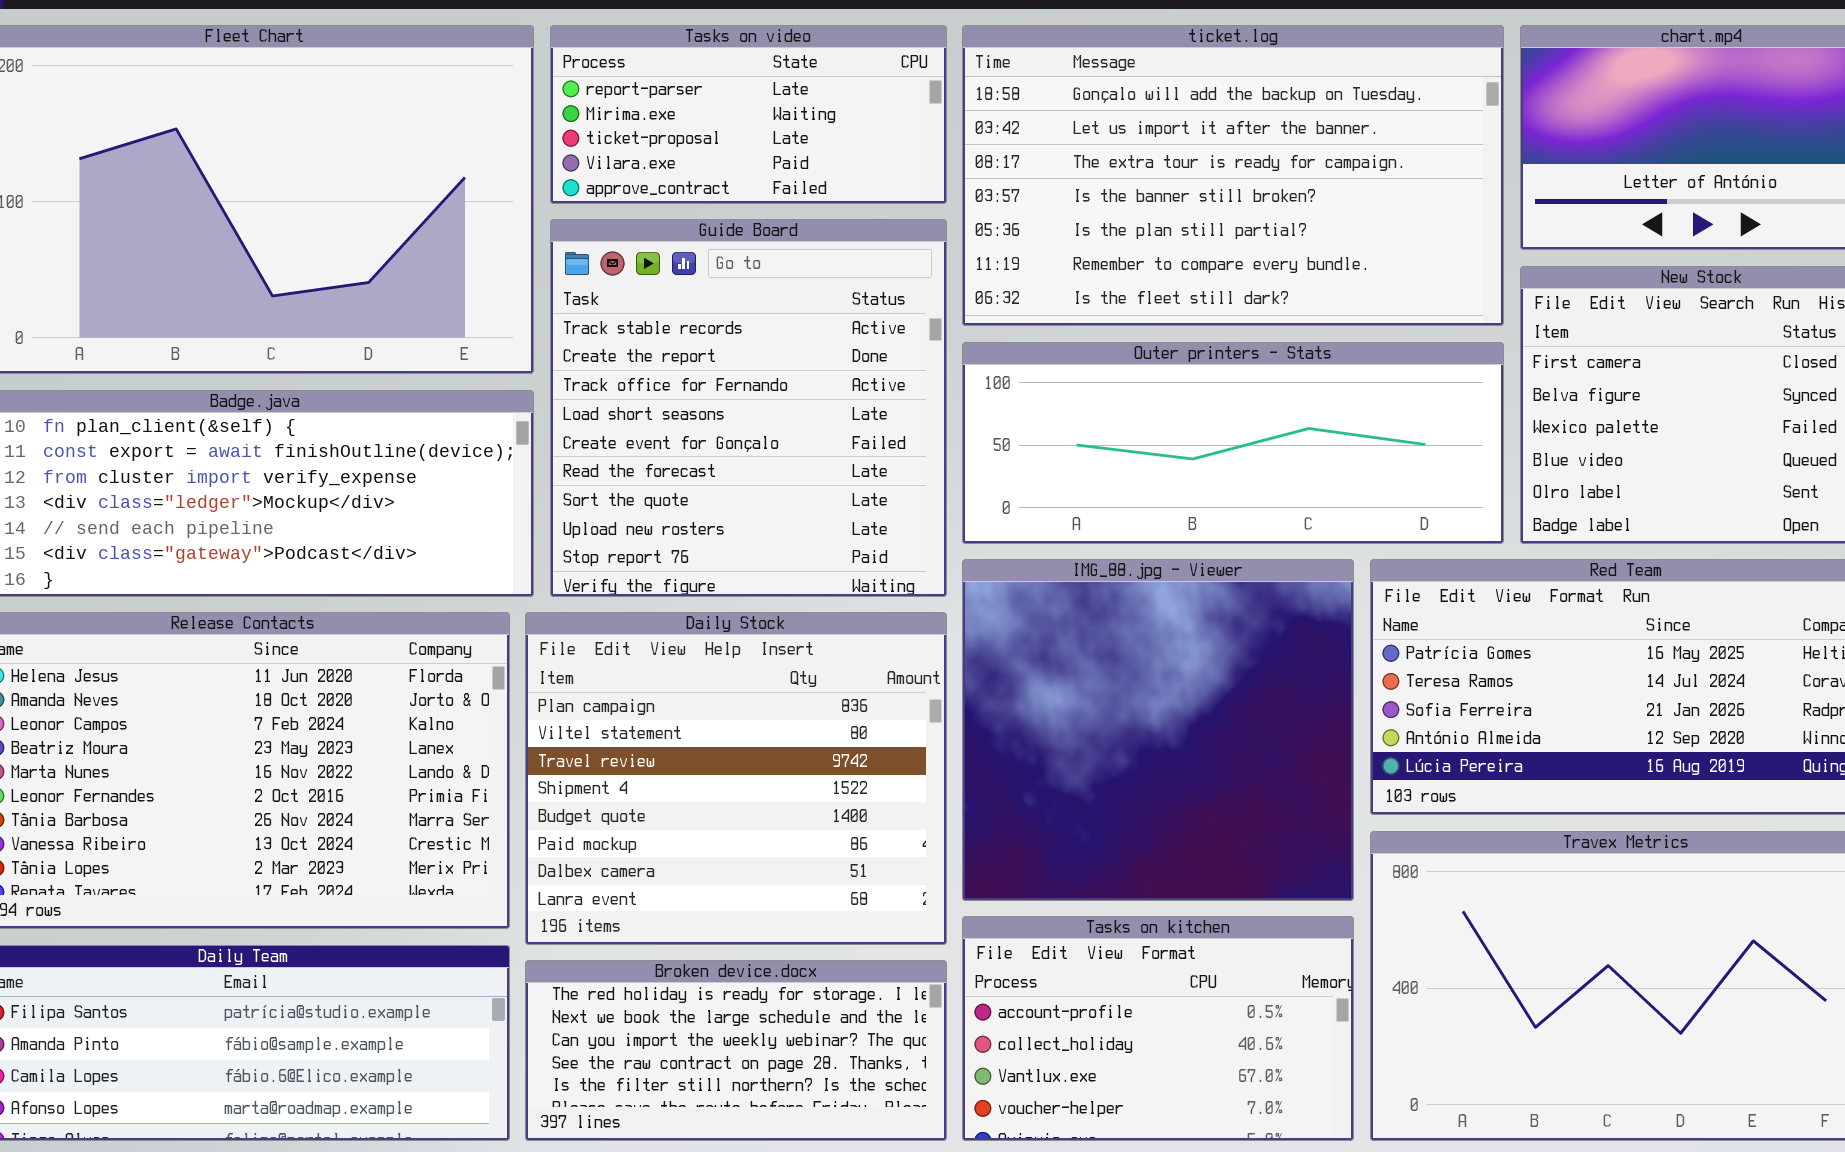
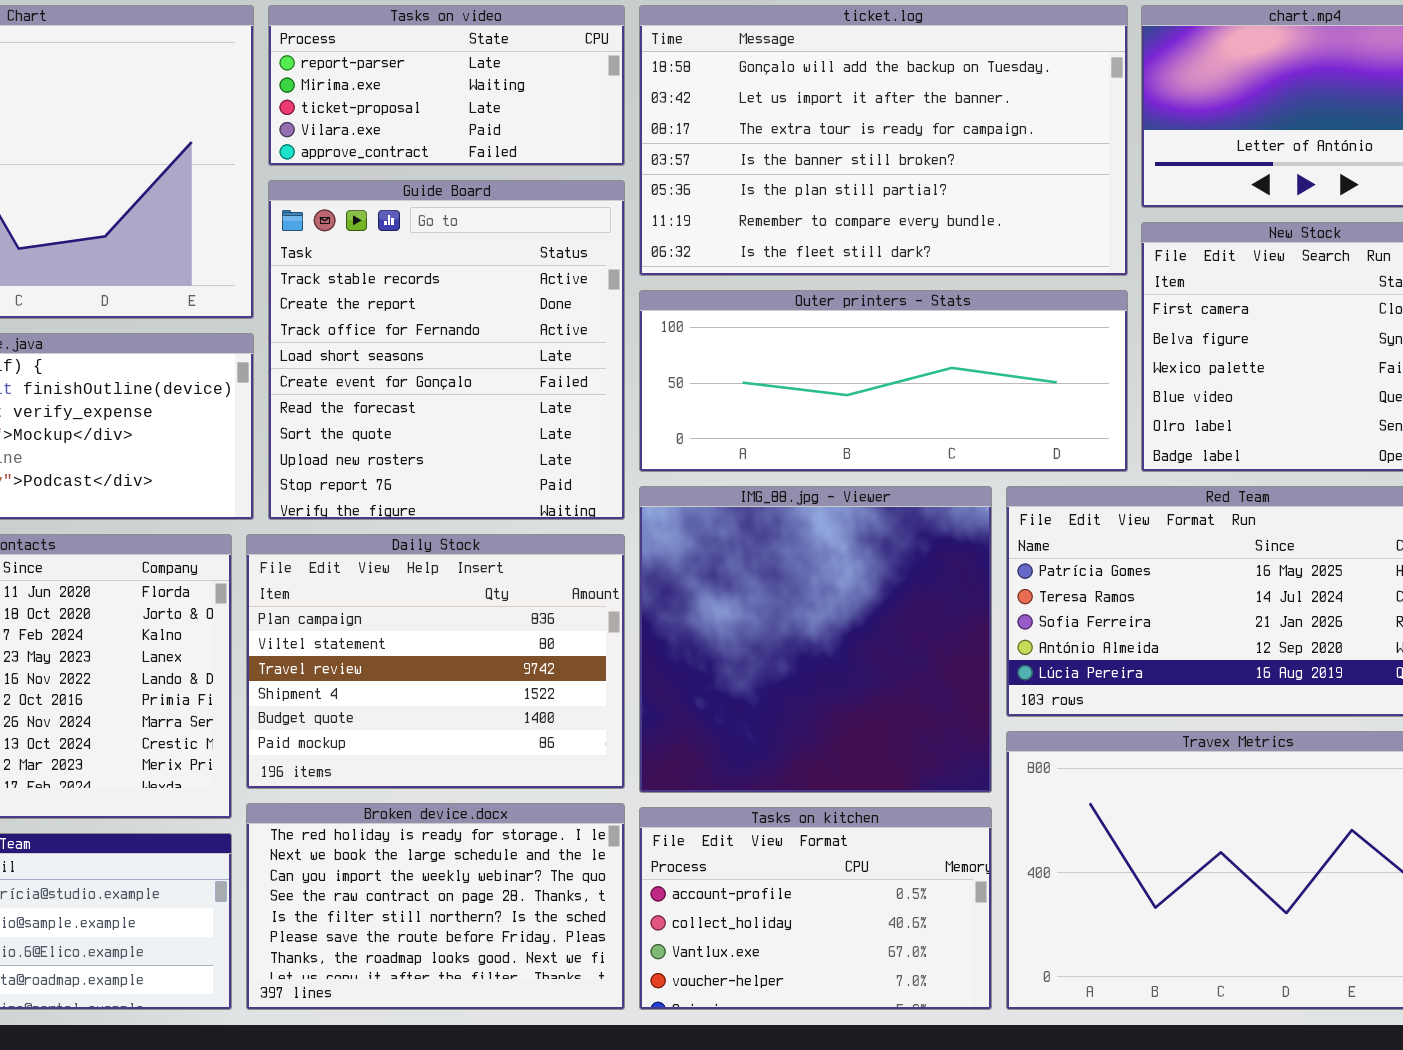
Daily Stock: [525,612,947,945] -> [246,534,625,789], resized
Broken device.docx: [525,960,947,1141] -> [246,803,625,1010], resized

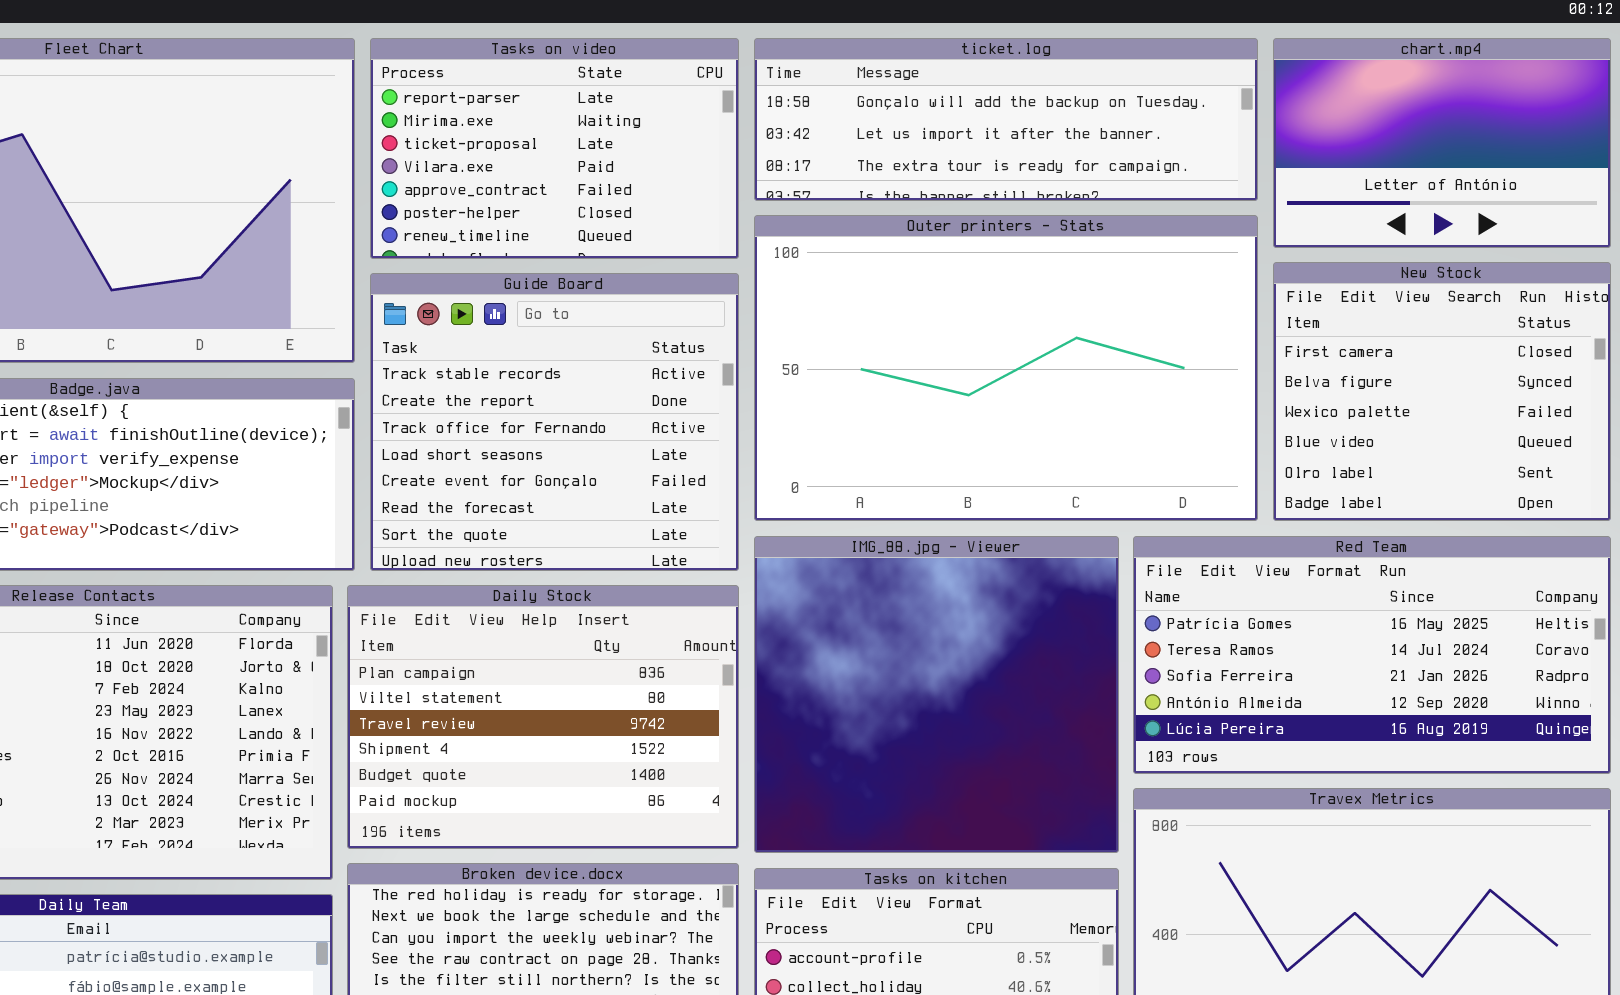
Tasks on video: [268,5,625,166] -> [370,38,739,259], resized
ticket.log: [639,5,1128,276] -> [754,38,1258,201], resized
Guide Board: [268,180,625,520] -> [370,273,739,571], resized
Outer printers - Stats: [639,290,1128,472] -> [754,215,1258,521], resized

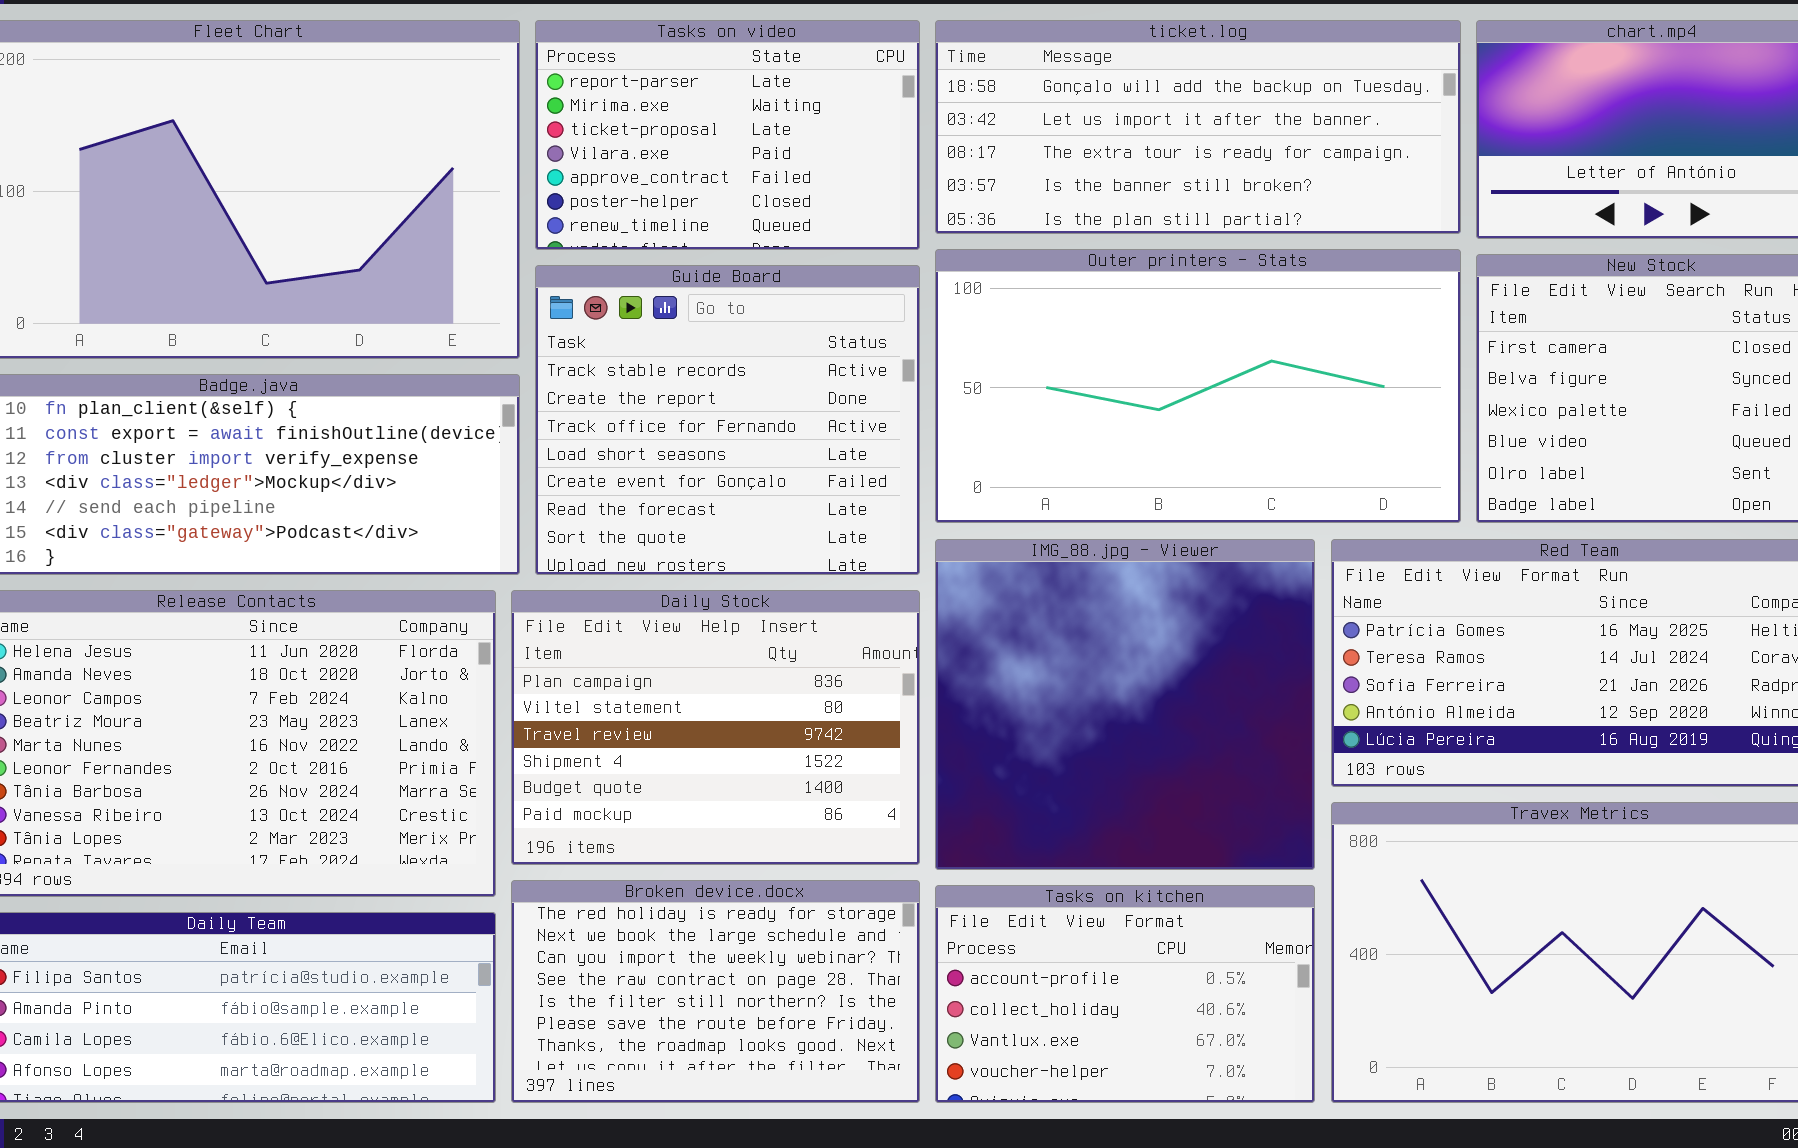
ticket.log: [754,38,1258,201] -> [935,20,1461,234], resized
Outer printers - Stats: [754,215,1258,521] -> [935,249,1461,523], resized

